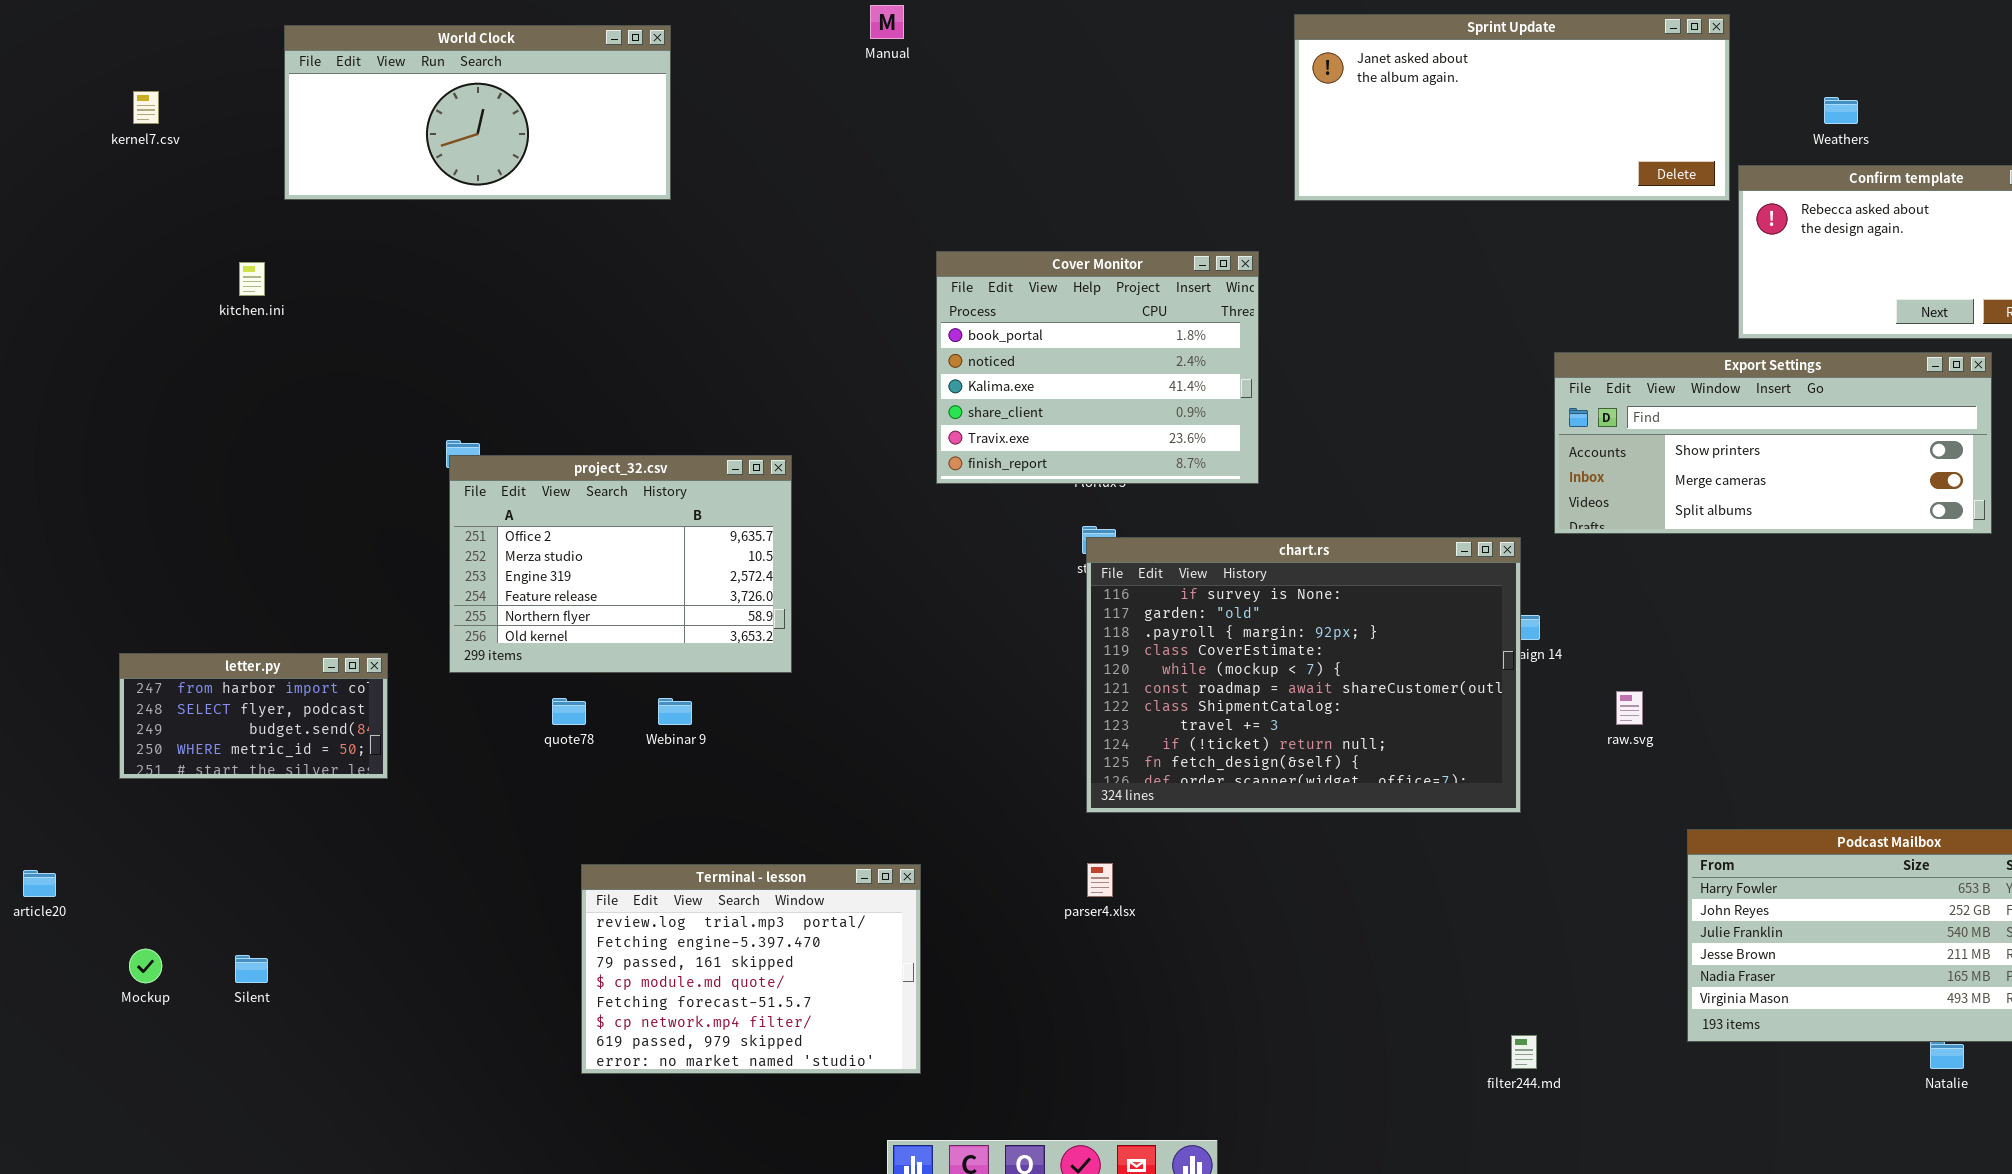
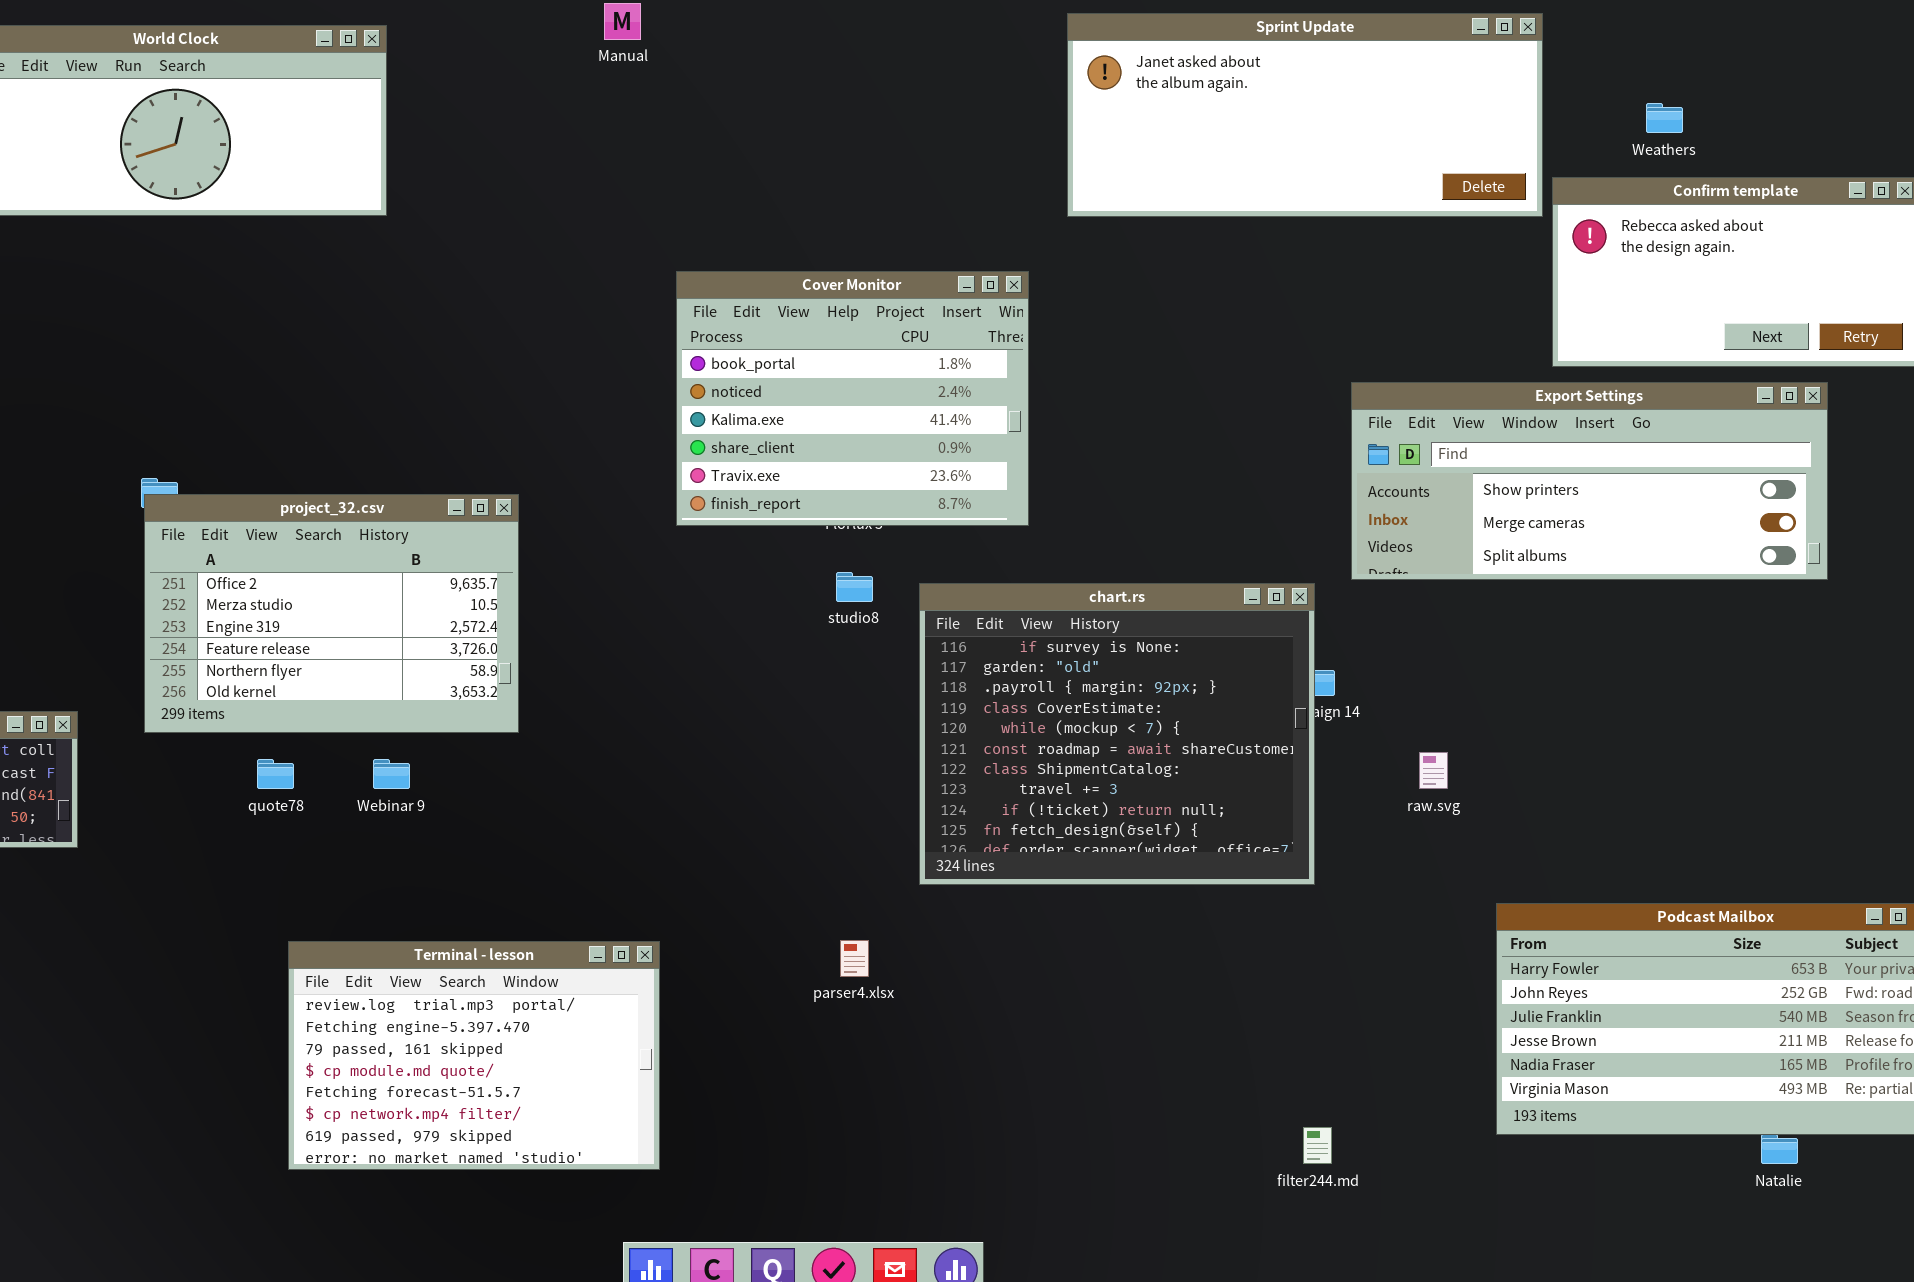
chart.rs: [1086,537,1521,813] -> [919,583,1315,885], resized

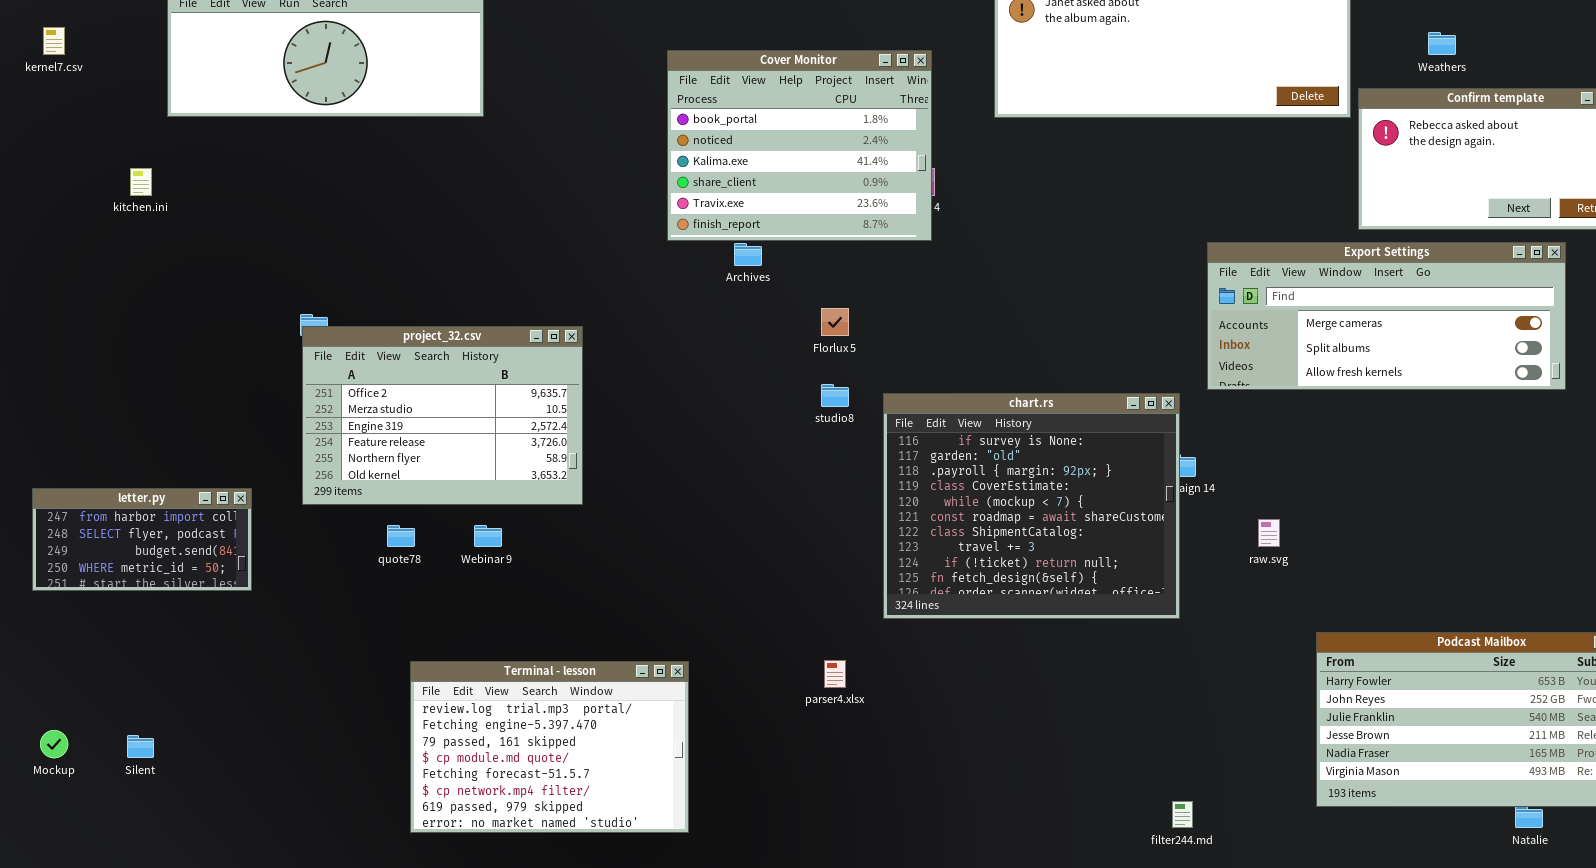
Cover Monitor: [676,271,1029,526] -> [667,50,932,241], moved
Export Settings: [1351,382,1828,580] -> [1207,242,1566,390], scrolled down 1 row

